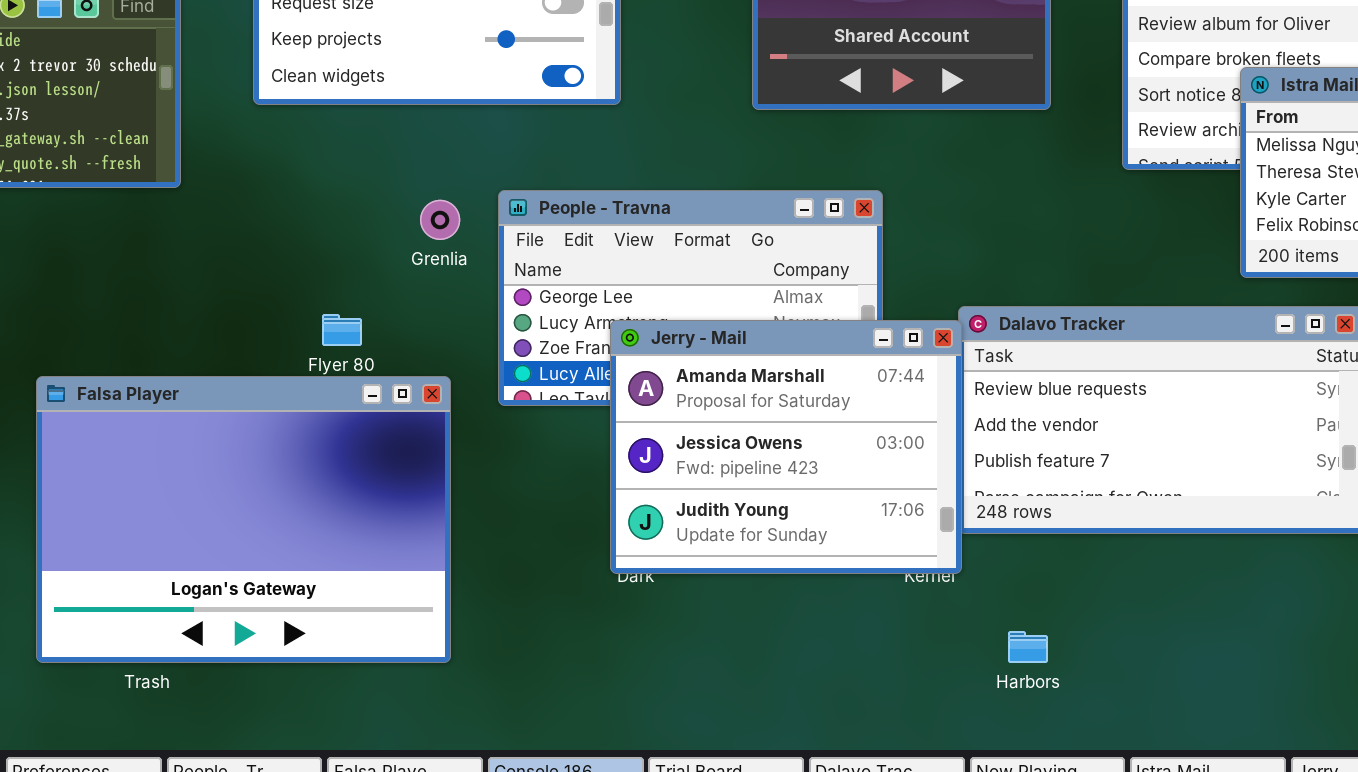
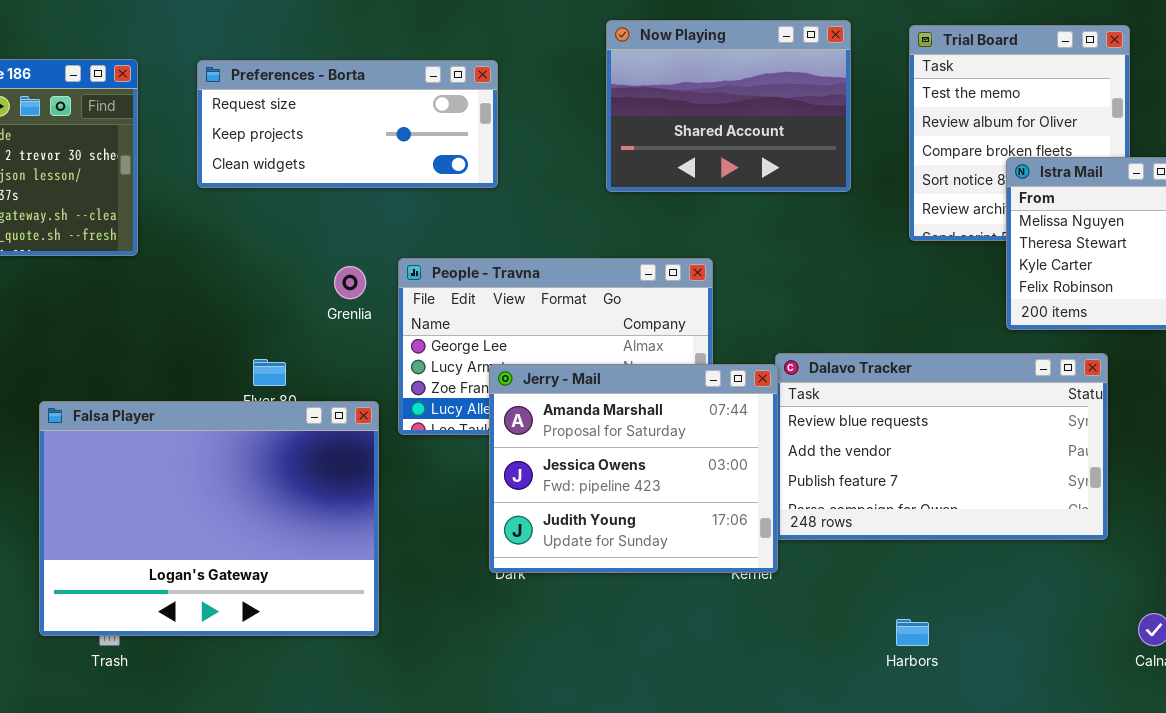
Falsa Player: [36,376,451,663] -> [39,401,379,636], moved
Harbors: [1008,631,1048,663] -> [896,619,929,646], moved

